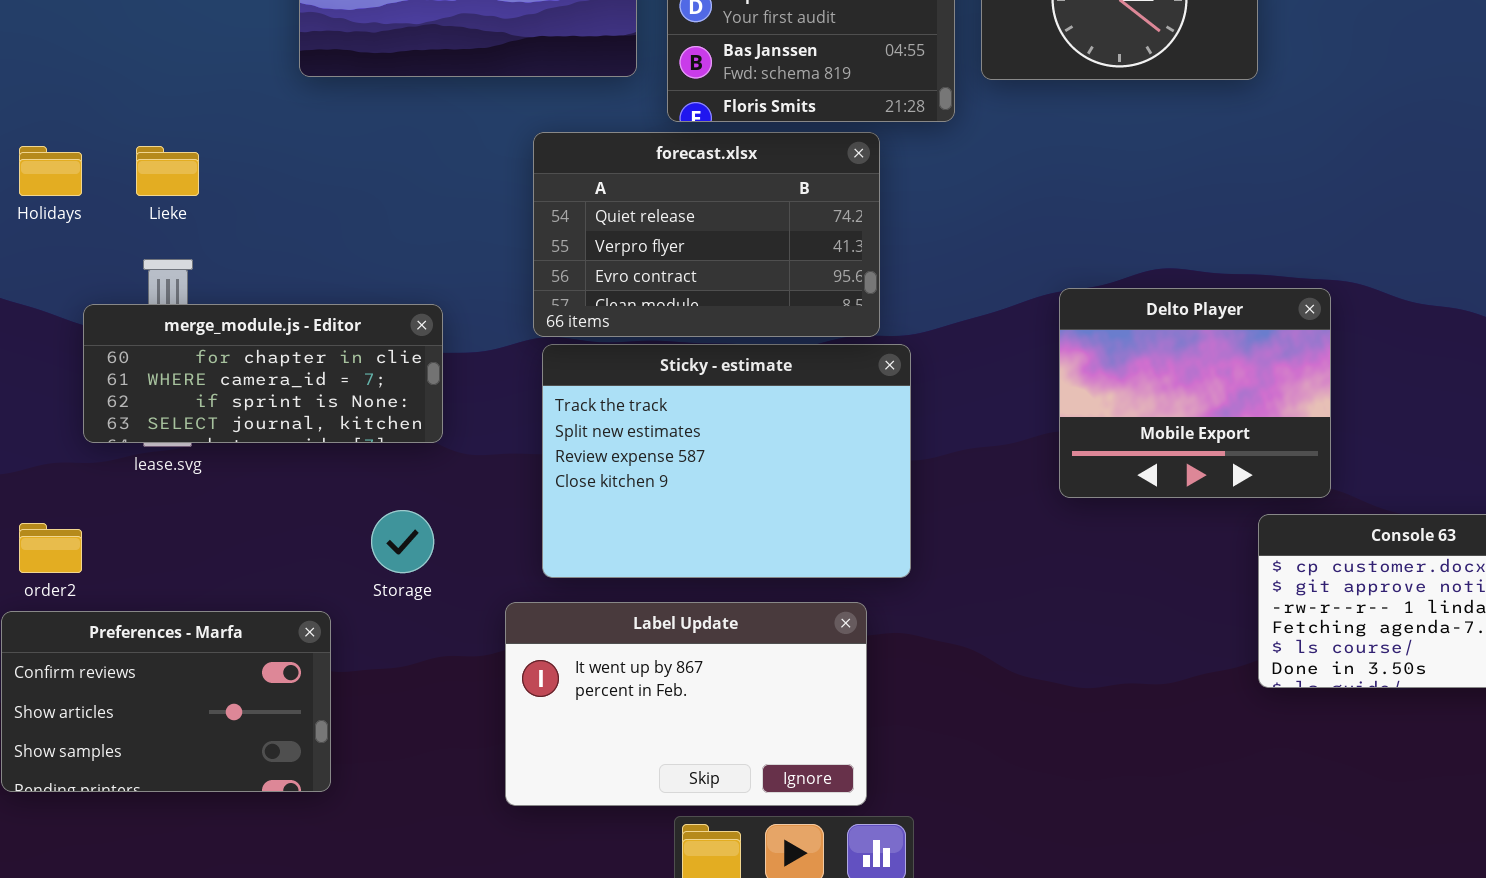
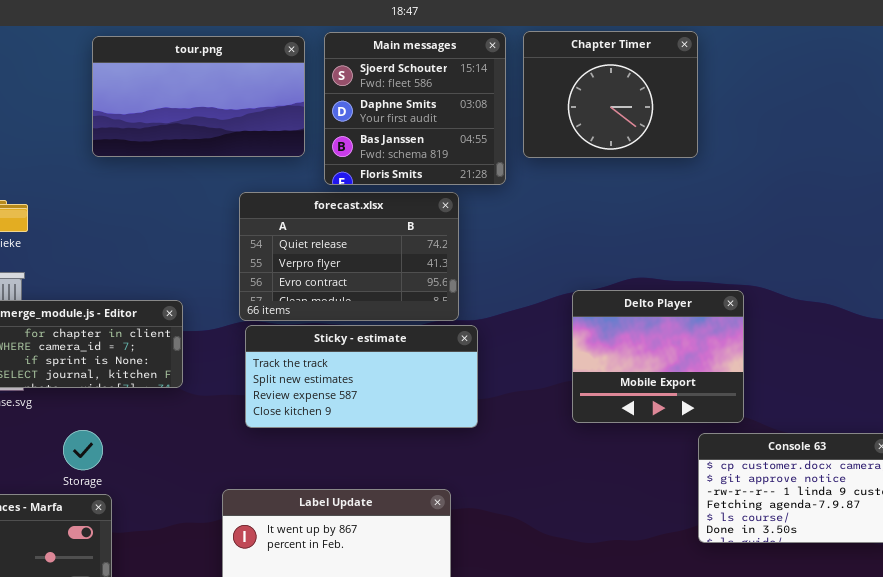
Sticky - estimate: [542,344,911,578] -> [245,325,478,428], resized
Storage: [371,510,434,573] -> [63,430,103,470], moved

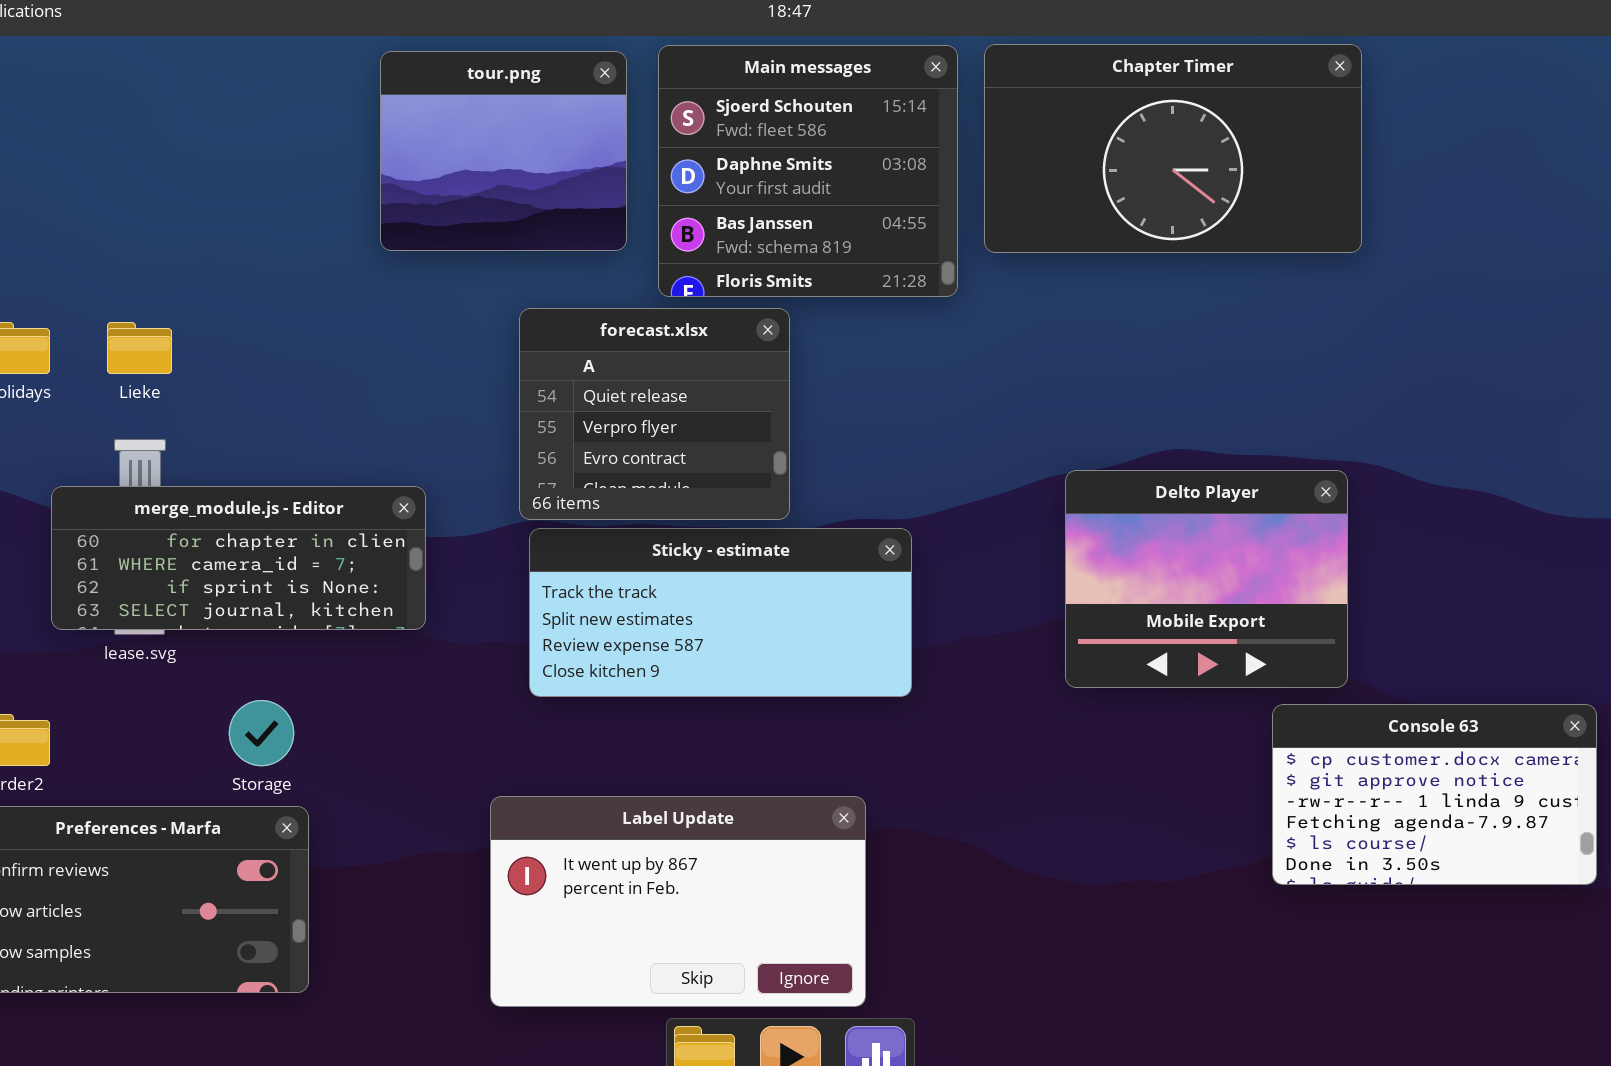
Chapter Timer: [523,31,698,158] -> [984,44,1362,253], resized
tour.png: [92,36,305,157] -> [380,51,627,251], resized
forecast.xlsx: [239,192,459,321] -> [519,308,790,520], resized

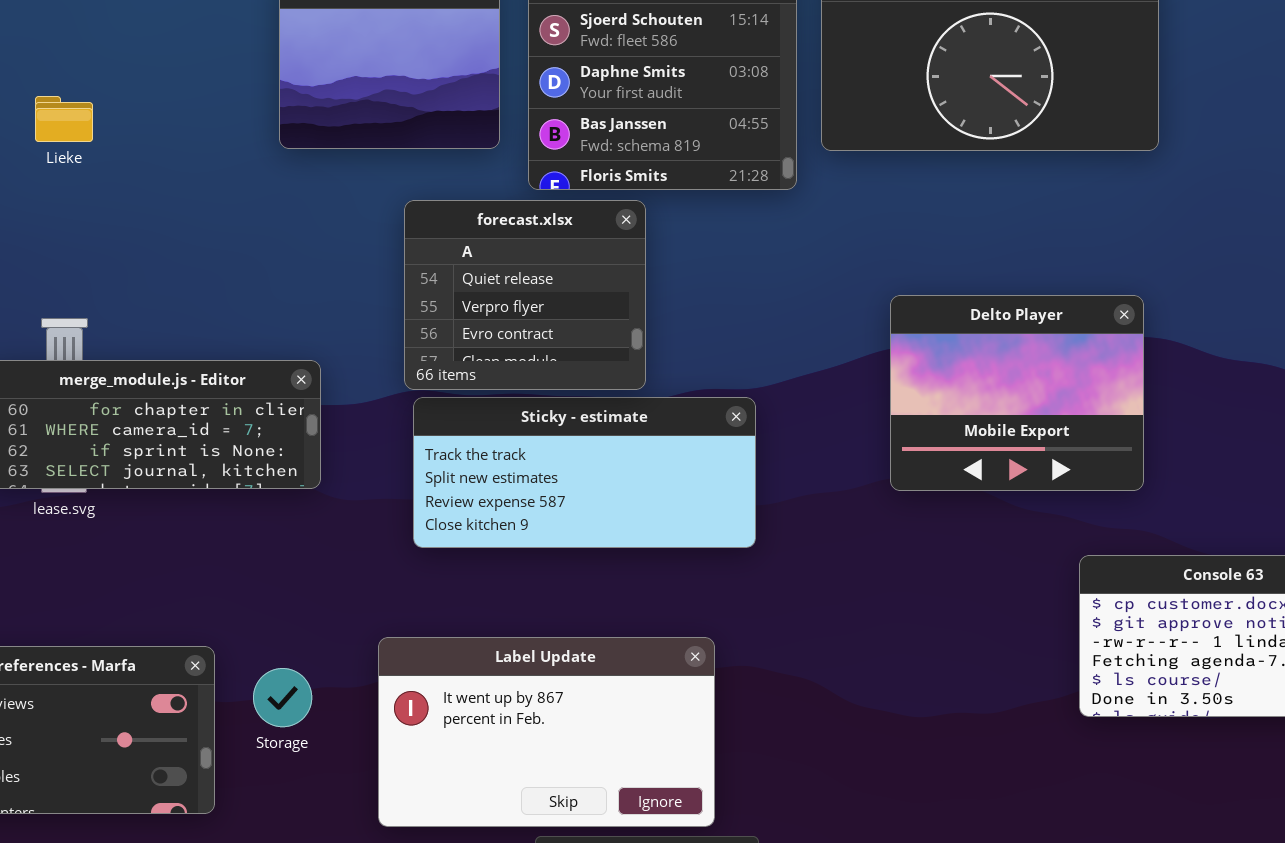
Lieke: [107,322,172,374] -> [35,96,93,142], moved
Delto Player: [1065,470,1348,688] -> [890,295,1144,491], moved
Storage: [229,700,294,766] -> [253,668,312,727], moved

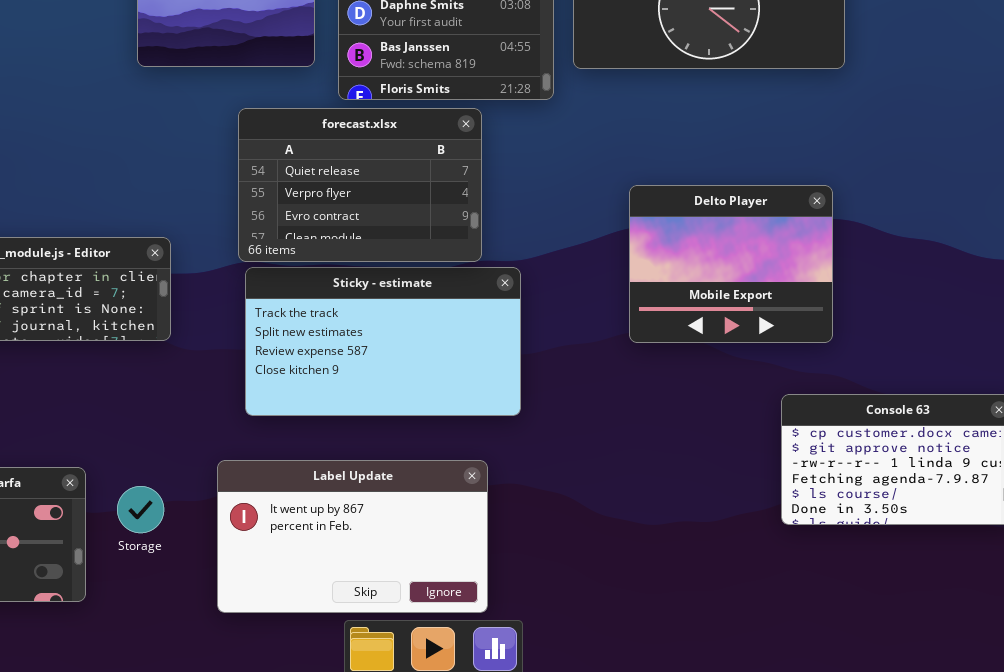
forecast.xlsx: [404,200,646,390] -> [238,108,482,262], resized
Sticky - estimate: [413,397,756,548] -> [245,267,521,416], resized

